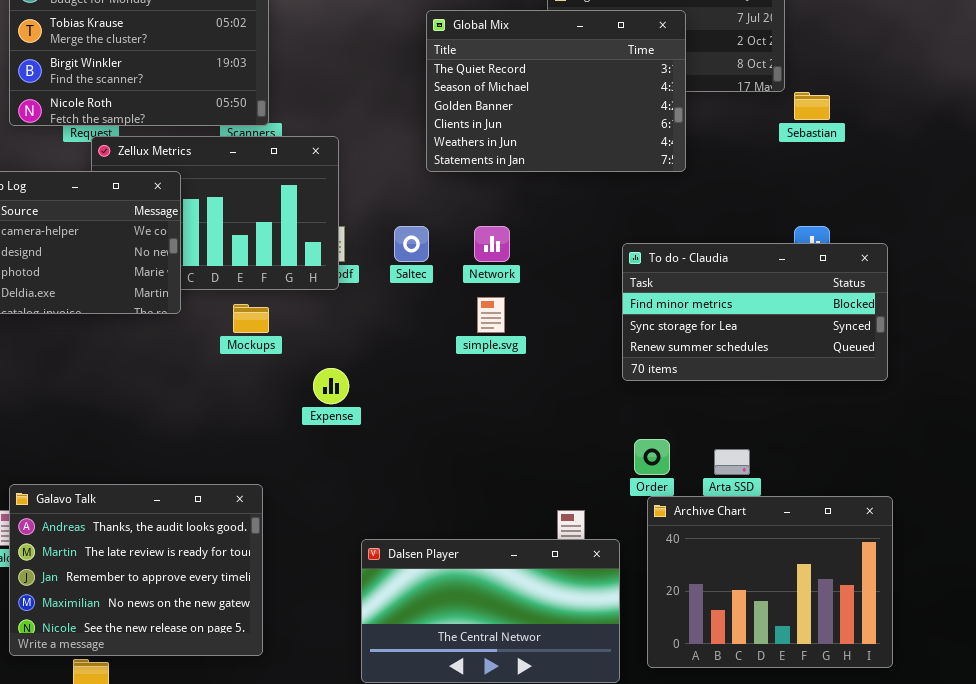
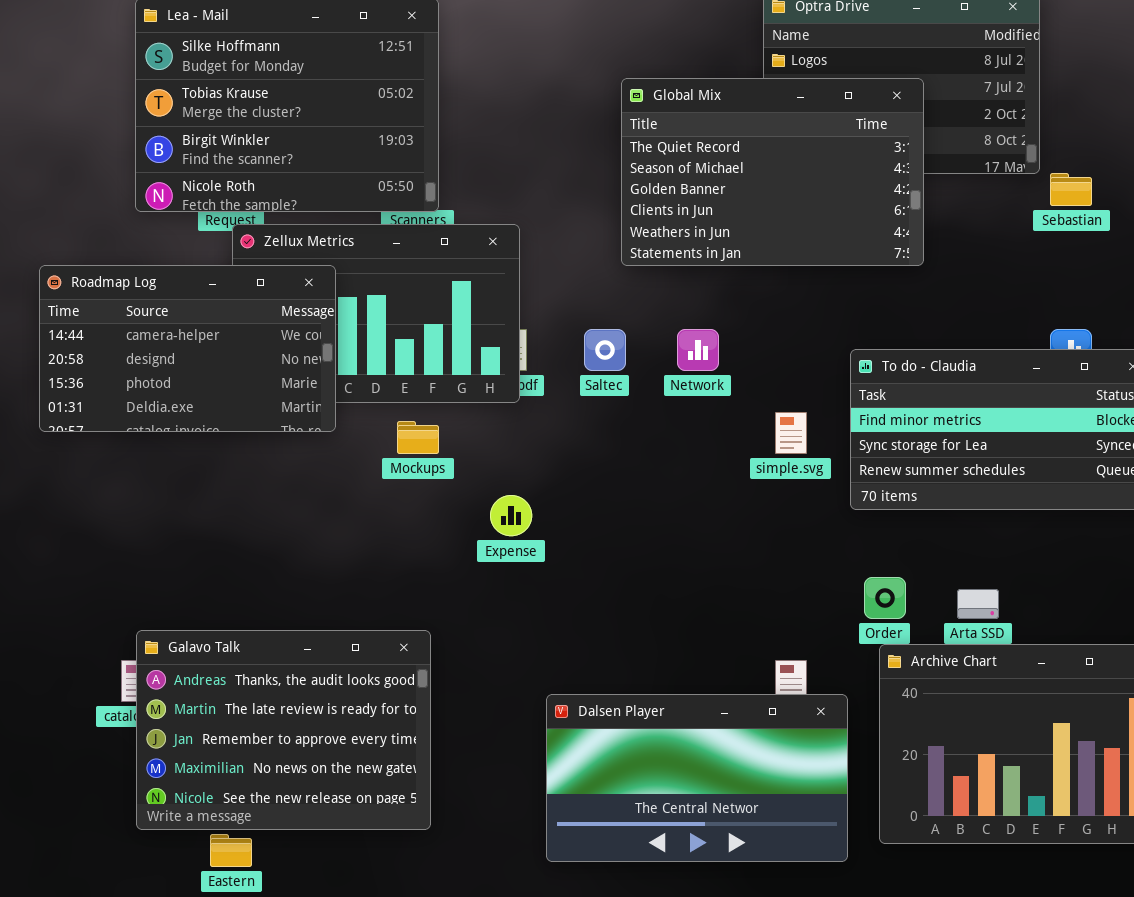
simple.svg: [477,297,505,333] -> [775,412,807,454], moved

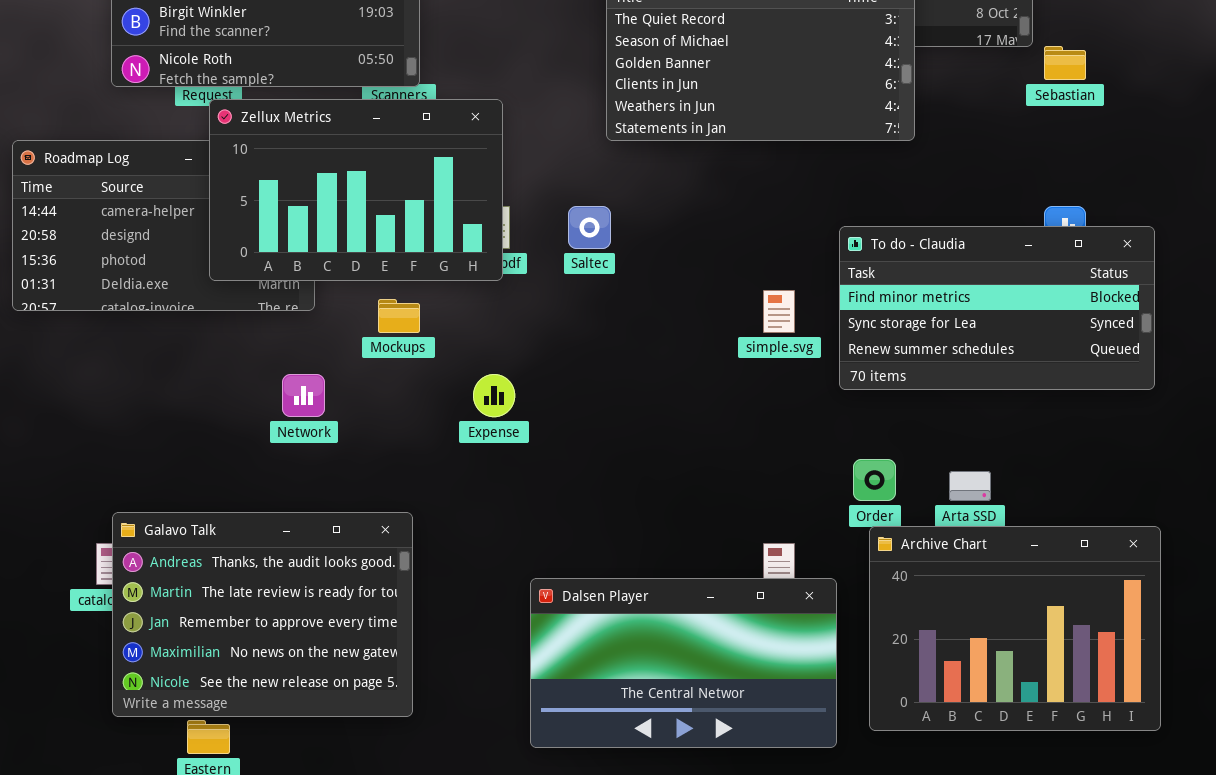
Zellux Metrics: [232,224,520,403] -> [209,99,503,281], raised
Network: [677,329,719,371] -> [282,374,325,417], moved

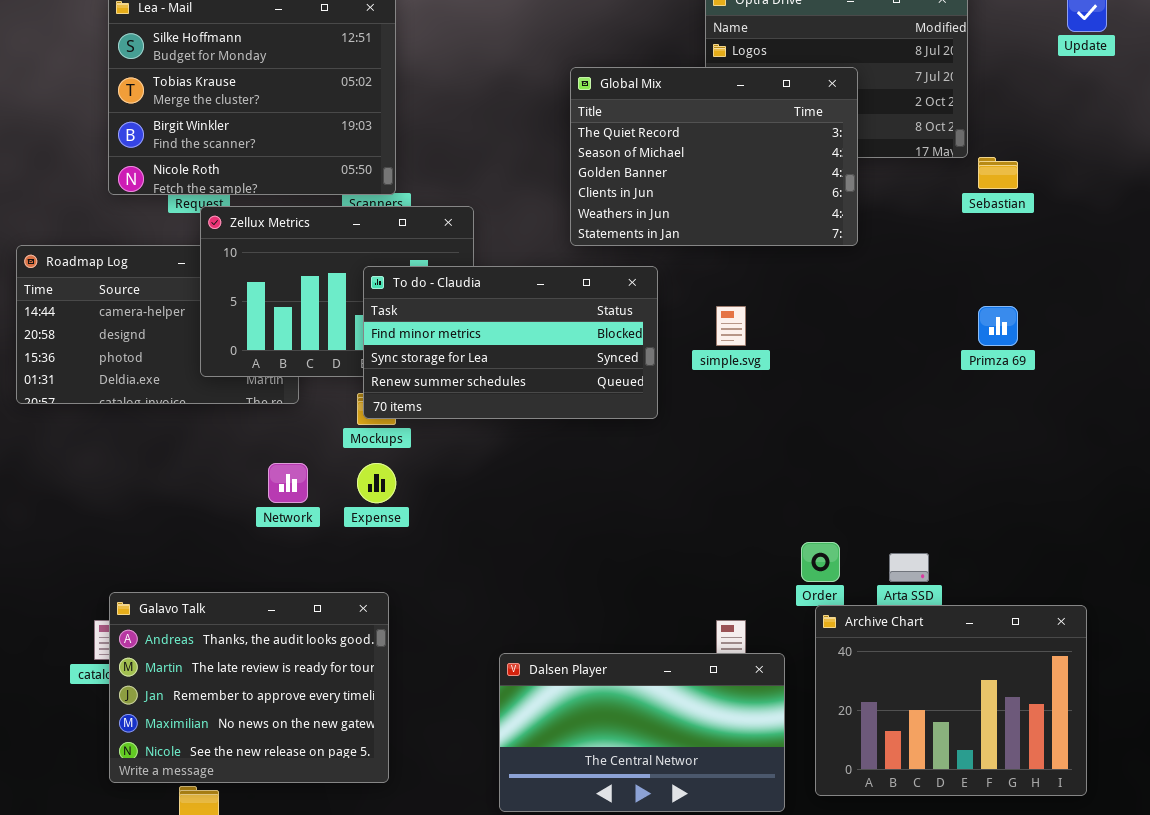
To do - Claudia: [839,226,1155,390] -> [363,266,658,419], moved
simple.svg: [763,290,795,333] -> [716,306,746,346], moved
Expense: [473,374,515,417] -> [357,463,396,503], moved

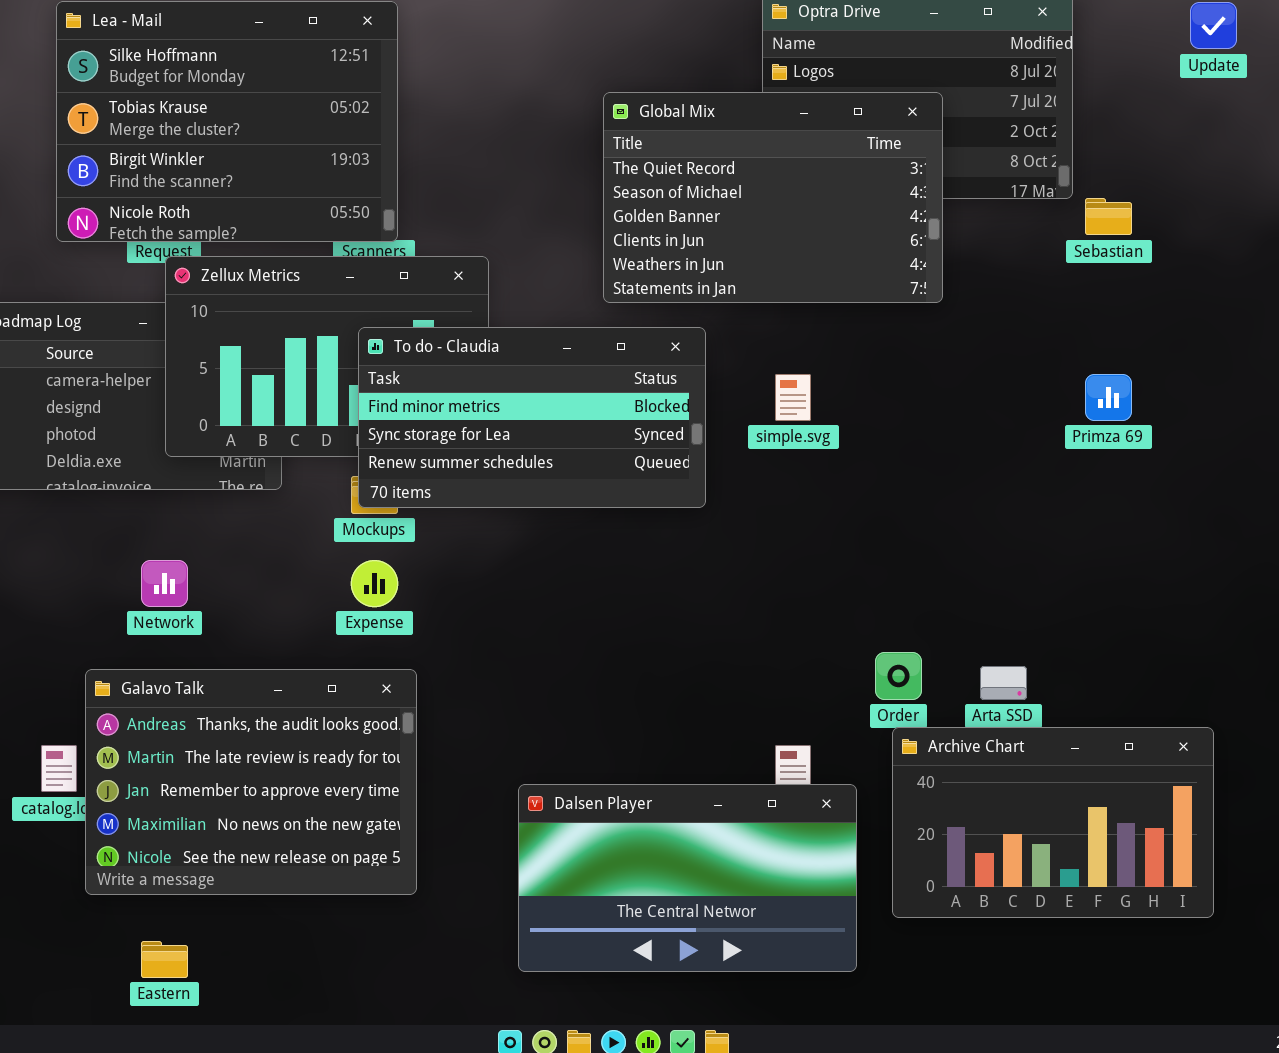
Network: [268,463,308,503] -> [141,560,188,607], moved
Galavo Talk: [109,592,389,783] -> [85,669,417,895], moved
Archive Chart: [815,605,1087,796] -> [892,727,1214,918], resized

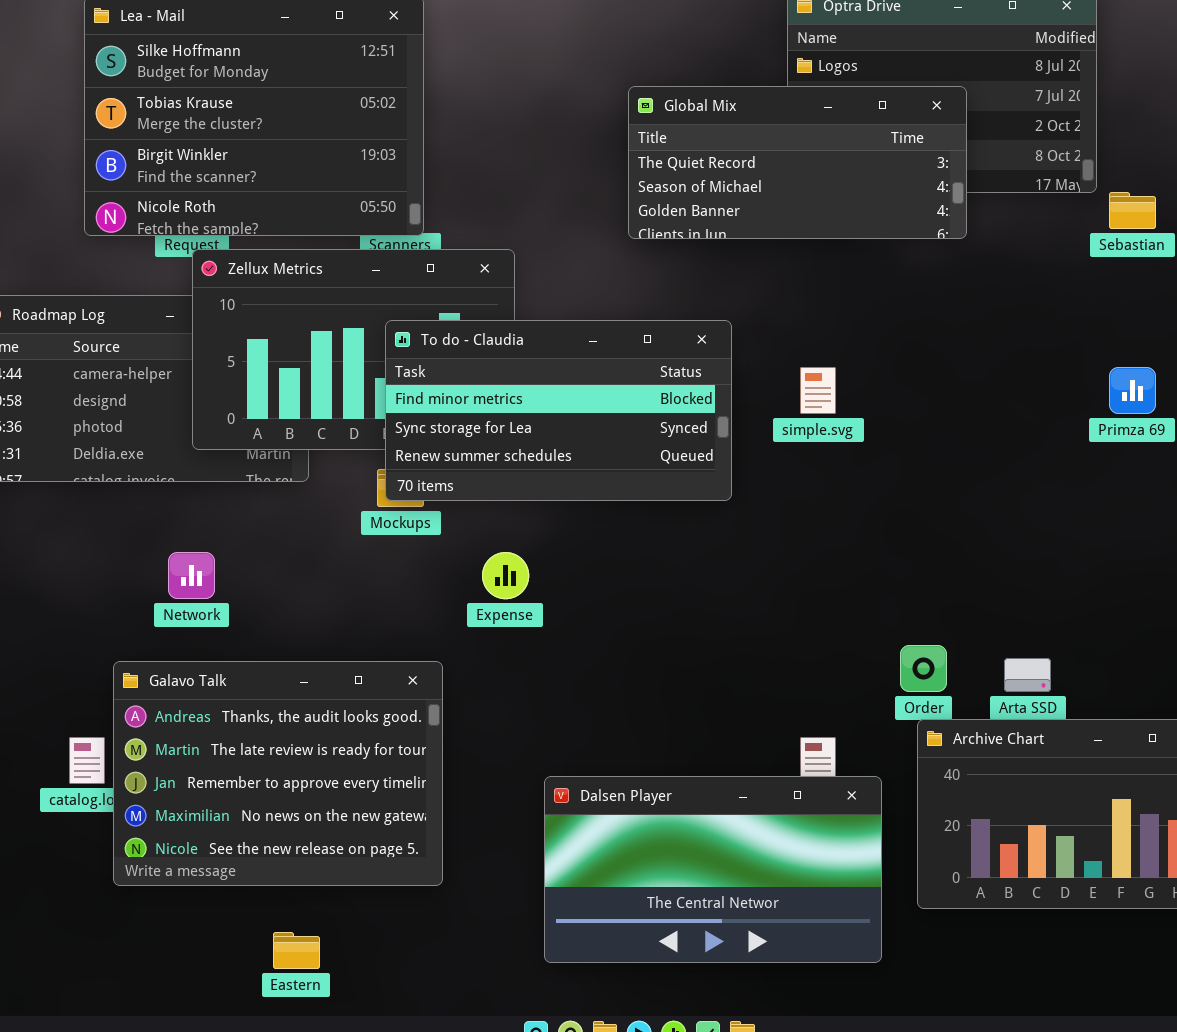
Global Mix: [603,92,943,303] -> [628,86,967,239], resized
Expense: [351,560,398,607] -> [482,552,529,599], moved
Eastern: [141,941,188,978] -> [273,932,320,969], moved

